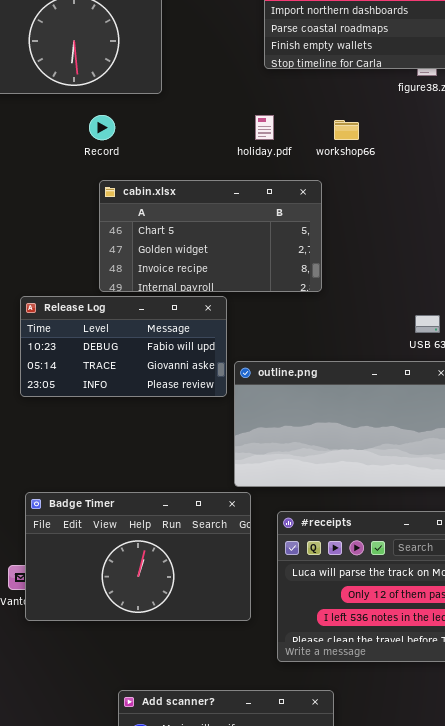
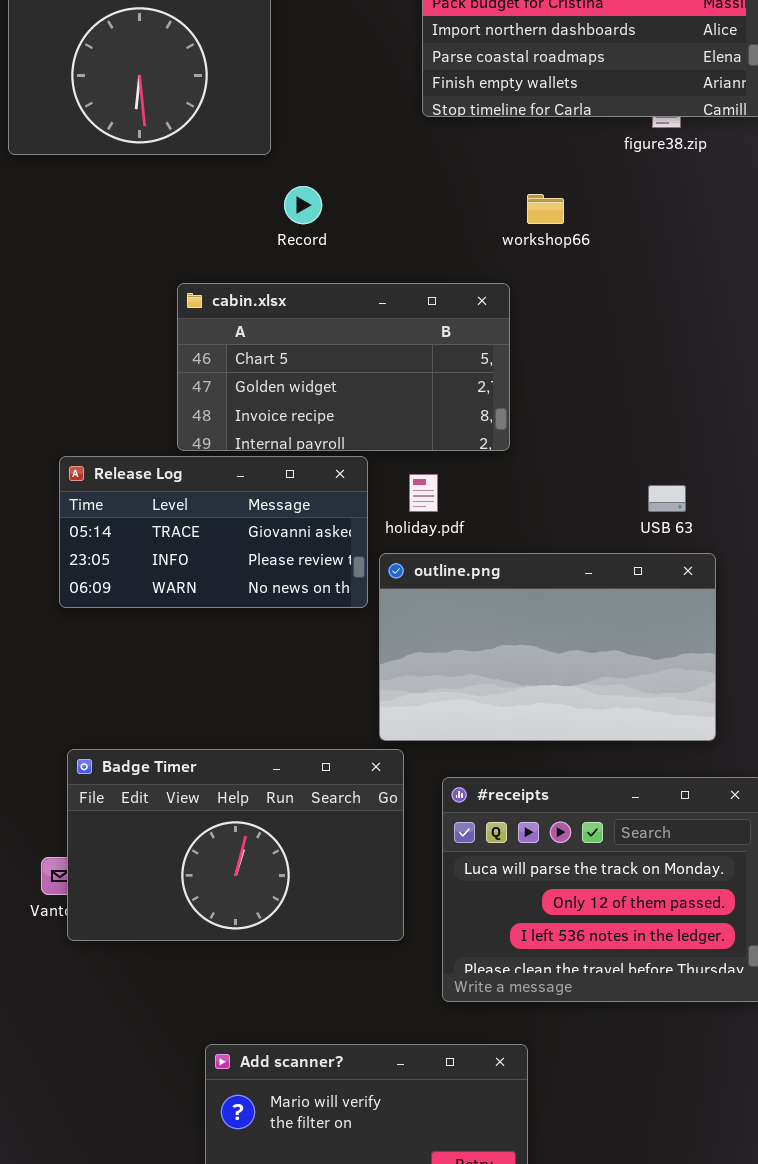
Record: [89,115,115,140] -> [284,186,322,224], moved
holiday.pdf: [255,115,274,140] -> [409,474,438,512], moved
Release Log: [20,296,227,397] -> [59,456,368,608], scrolled down 1 row

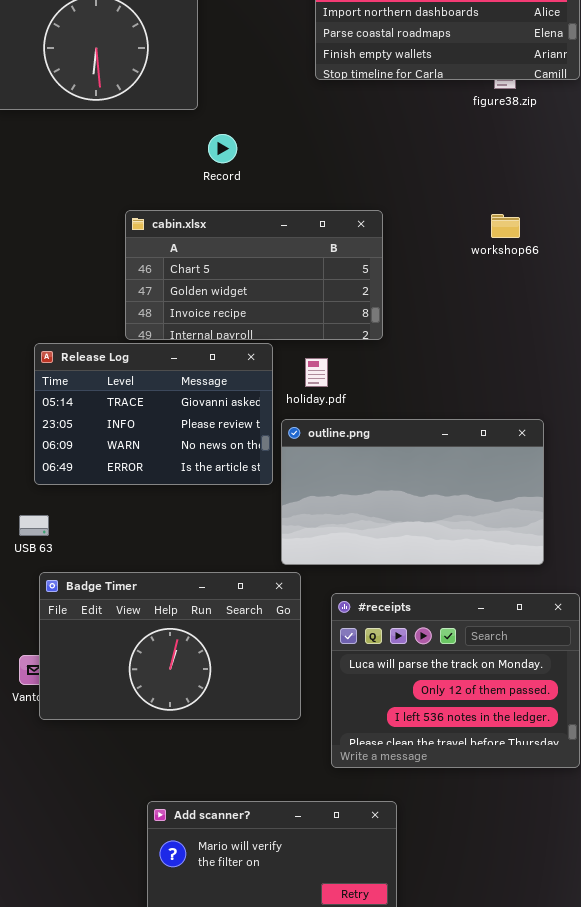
workshop66: [527,194,564,224] -> [491,214,520,238], moved
Release Log: [59,456,368,608] -> [34,343,273,485], resized
USB 63: [648,485,686,512] -> [19,515,49,536], moved

